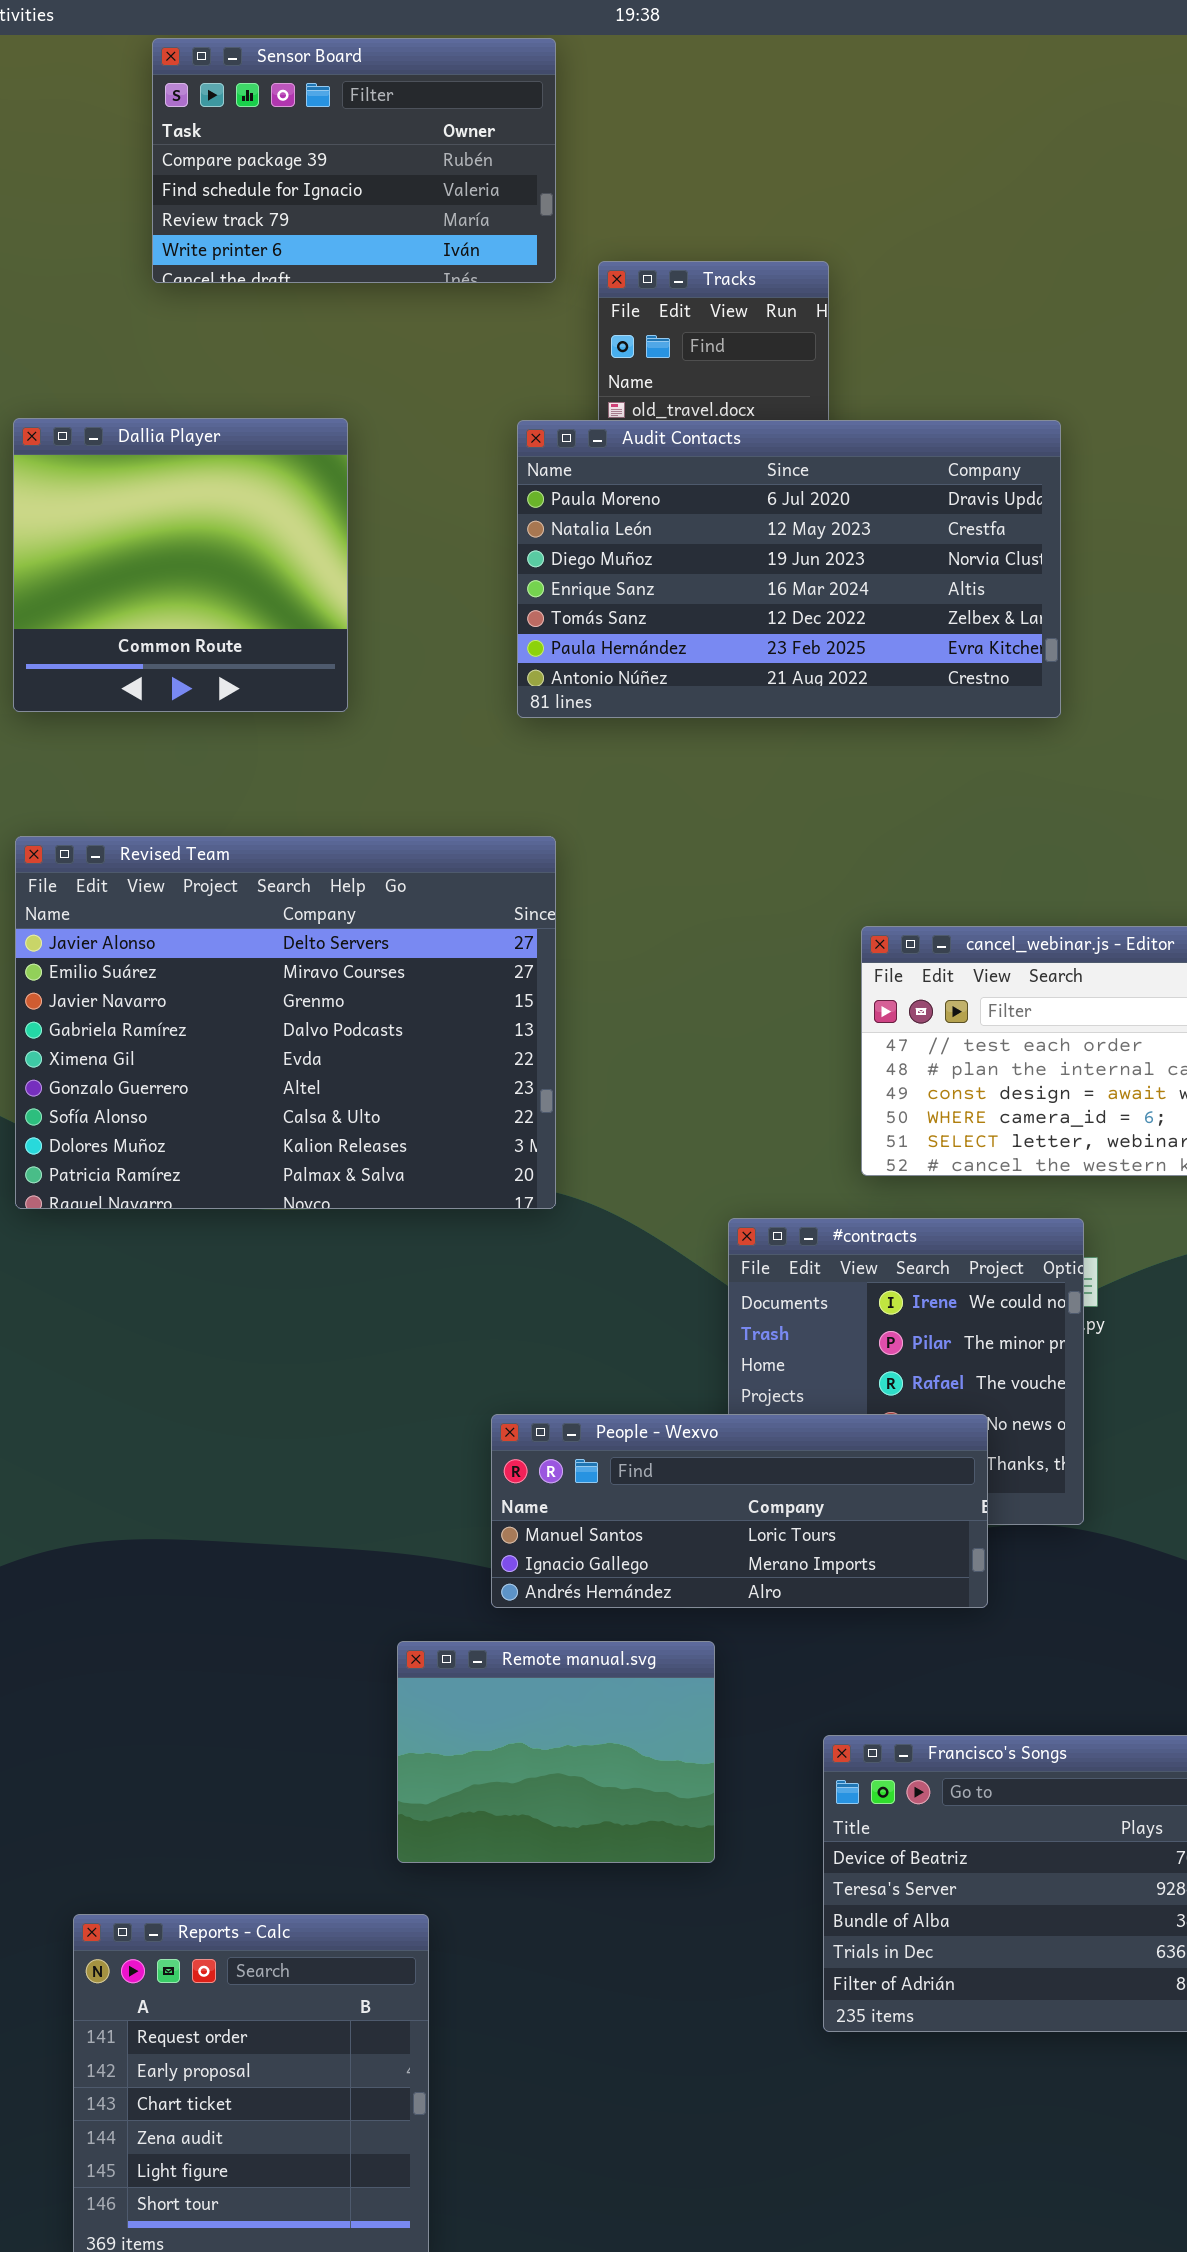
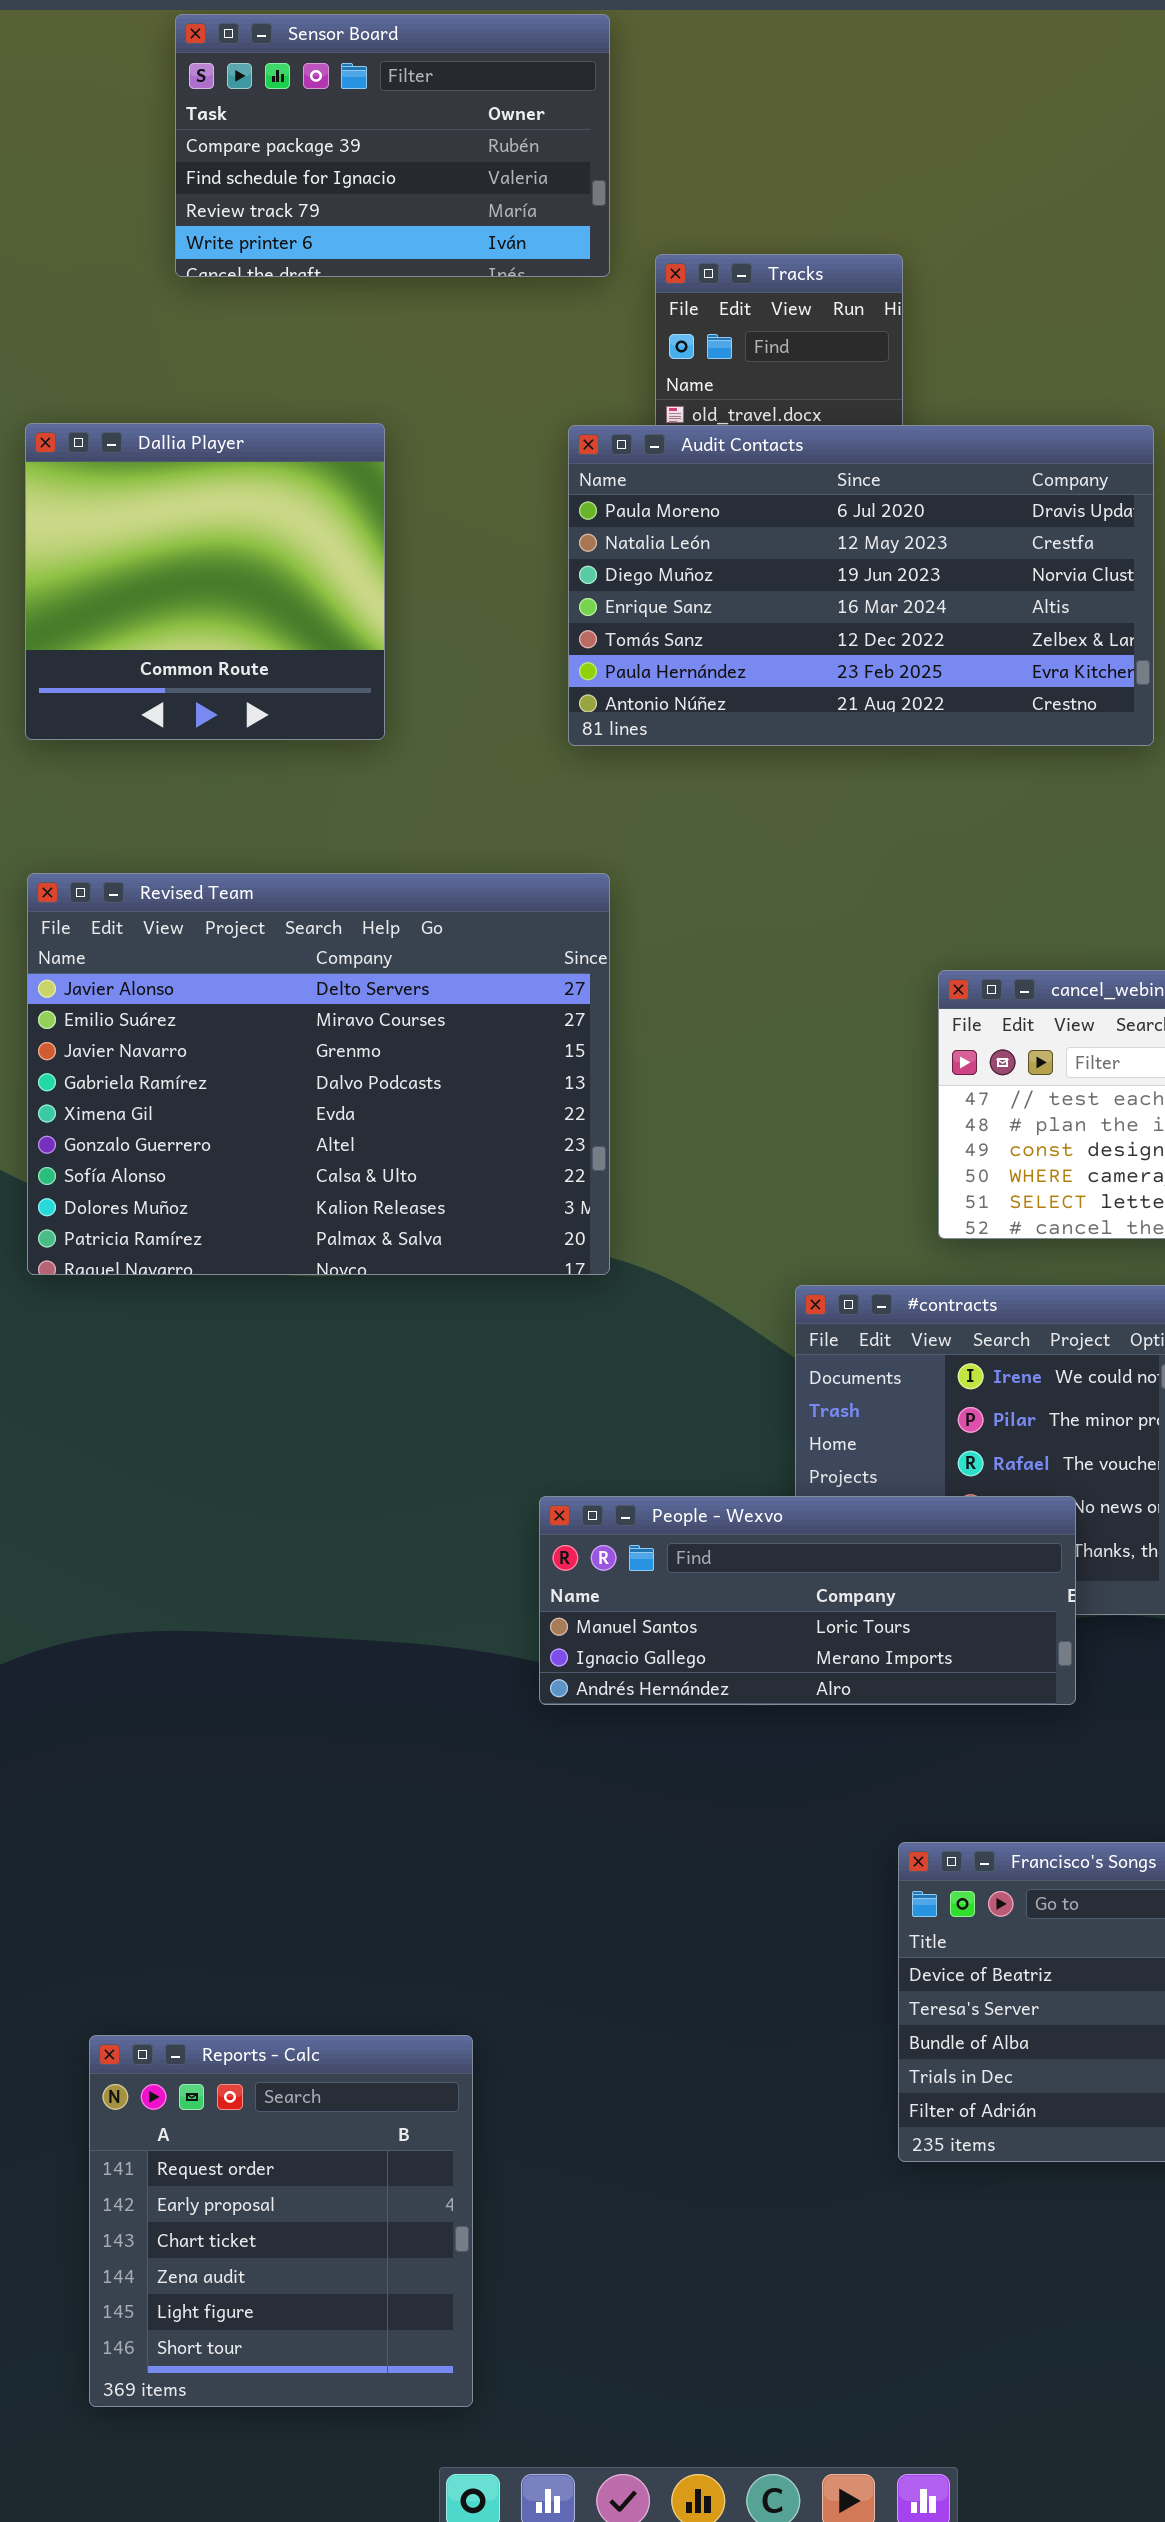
Remote manual.svg: [397,1641,715,1863] -> none, closed

